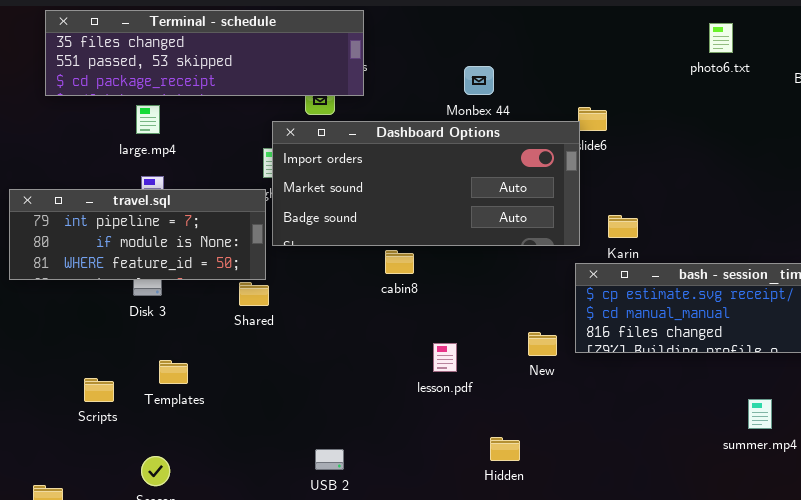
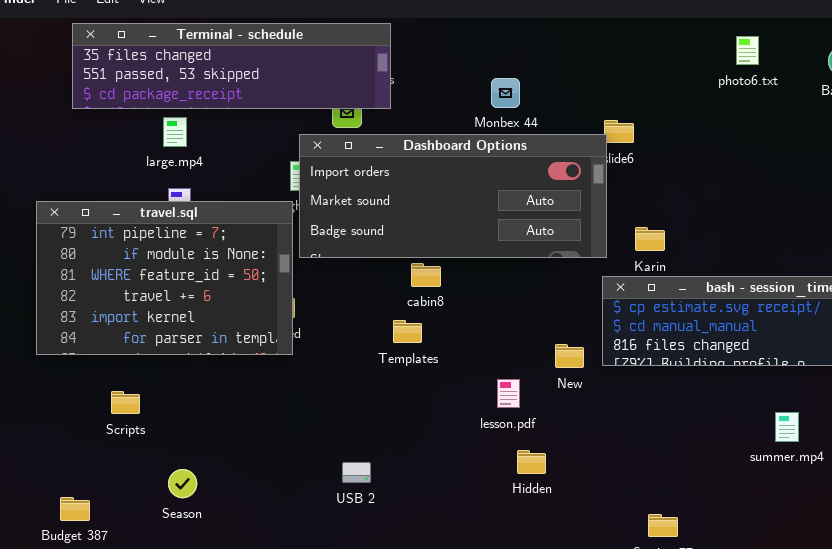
travel.sql: [9,189,266,280] -> [36,201,293,355], resized
lesson.pdf: [433,343,457,372] -> [497,379,520,408], moved
Templates: [159,360,188,384] -> [393,320,422,343], moved

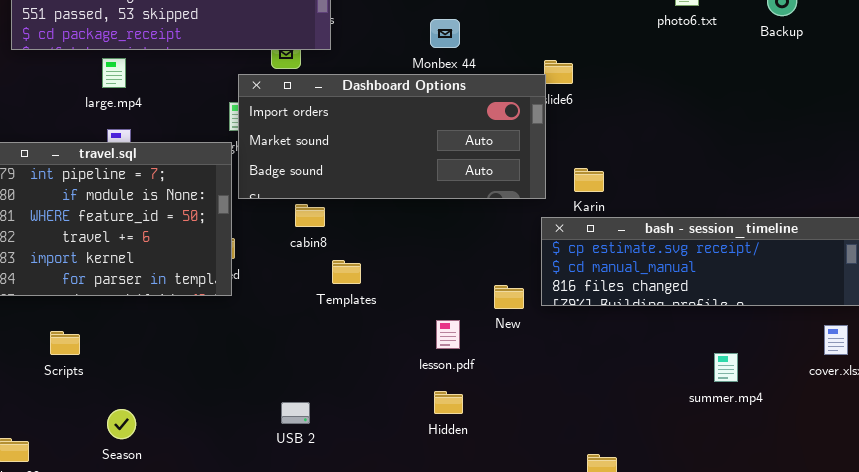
cabin8: [411,263,441,287] -> [295,204,325,227], moved
Hidden: [517,450,546,474] -> [434,391,463,414], moved

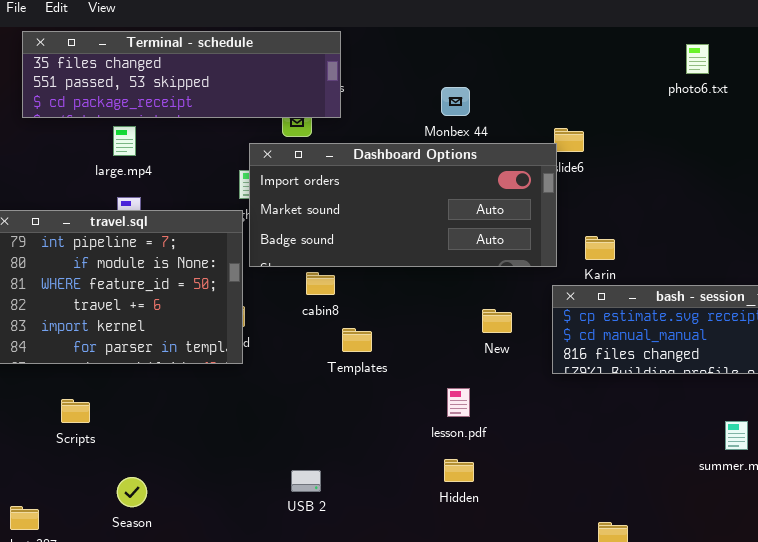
New: [494,285,524,309] -> [482,309,512,333], moved

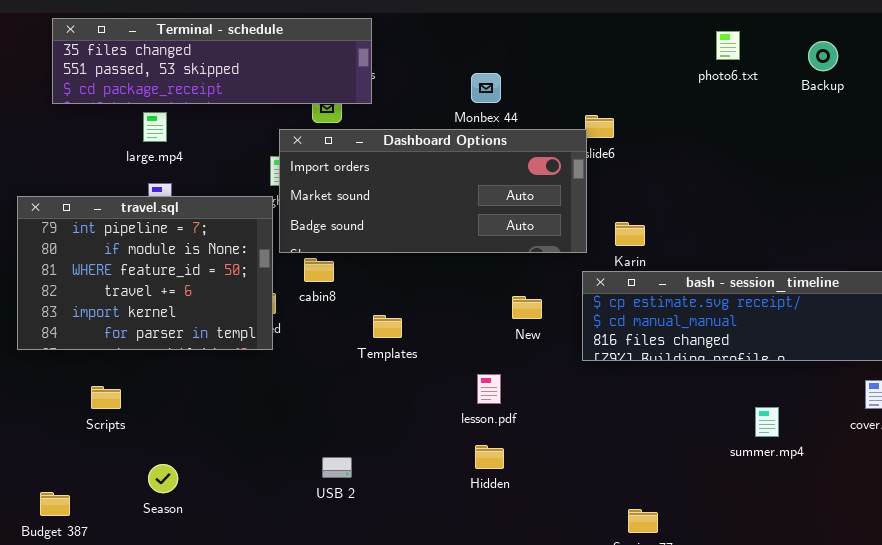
cabin8: [306,272,335,295] -> [304,258,334,282], moved

